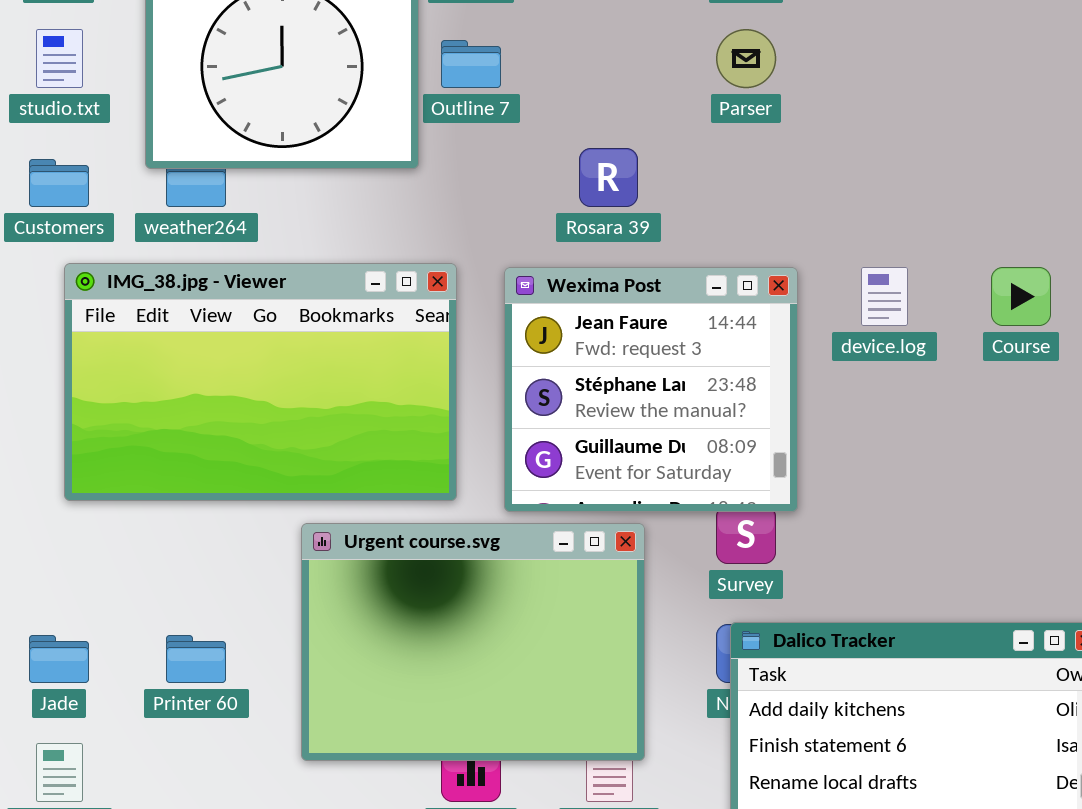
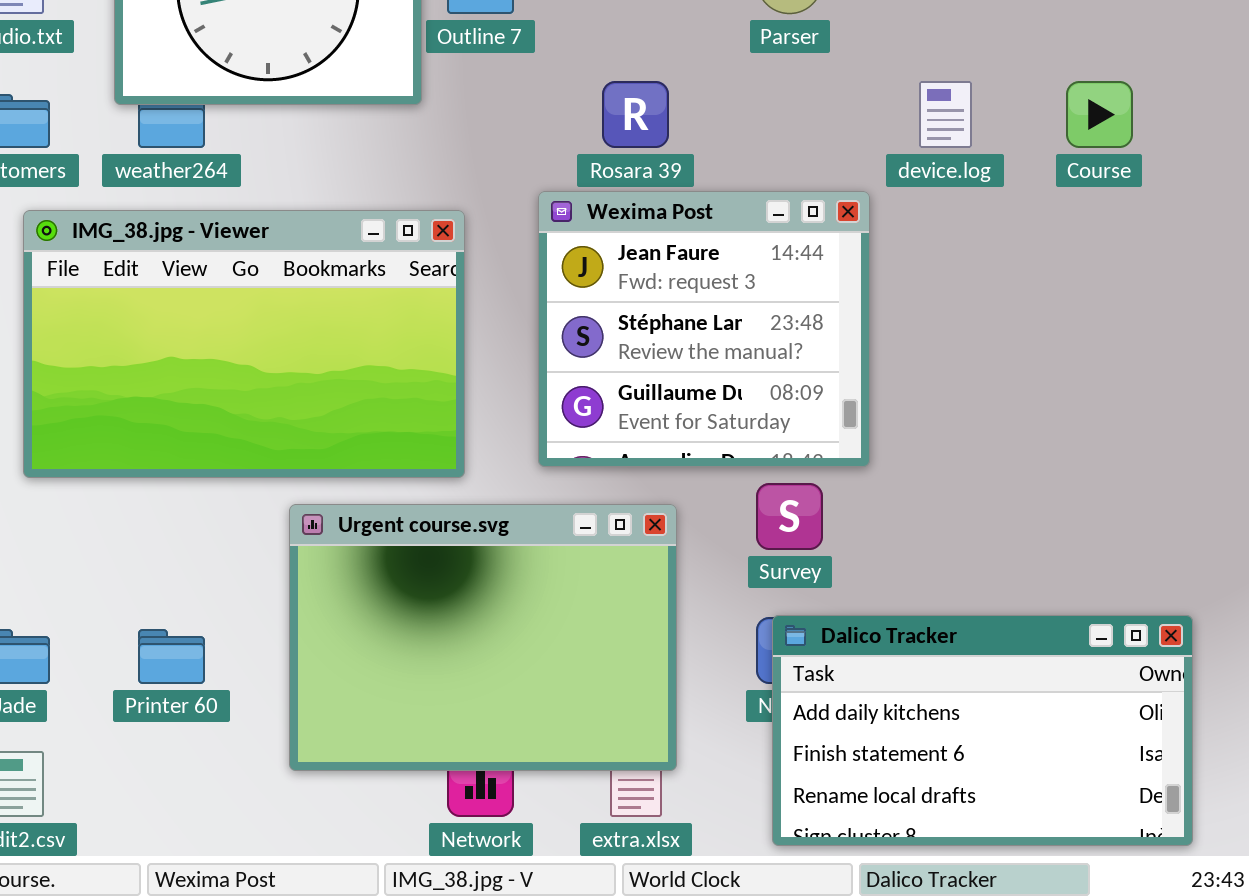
Wexima Post: [504,267,798,512] -> [538,191,870,467], moved
device.log: [861,267,908,326] -> [919,81,972,148], moved
Course: [991,267,1051,326] -> [1066,81,1133,148], moved

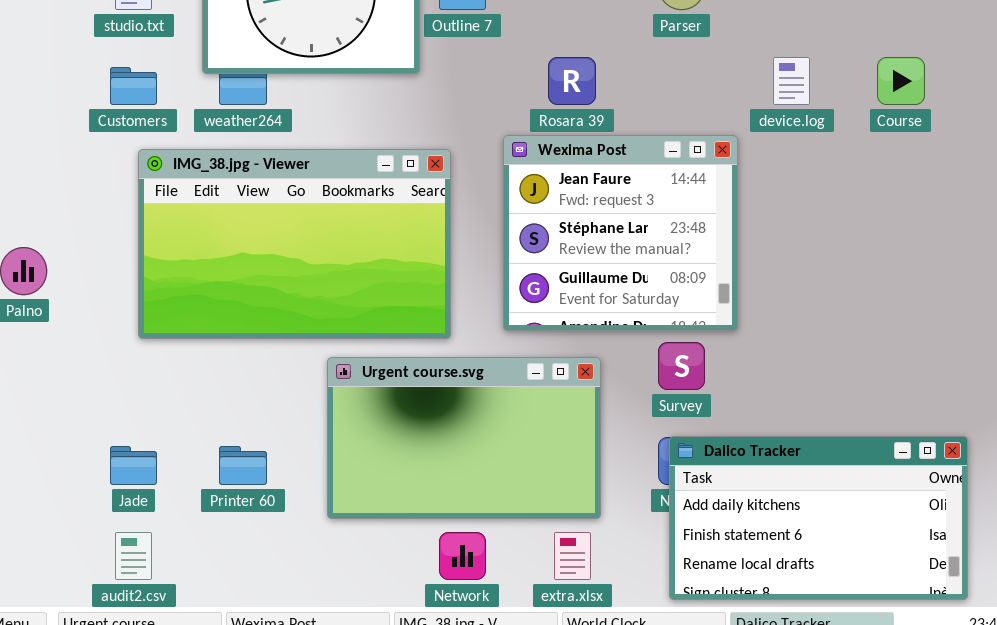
Urgent course.svg: [289,504,677,771] -> [327,357,601,519], resized

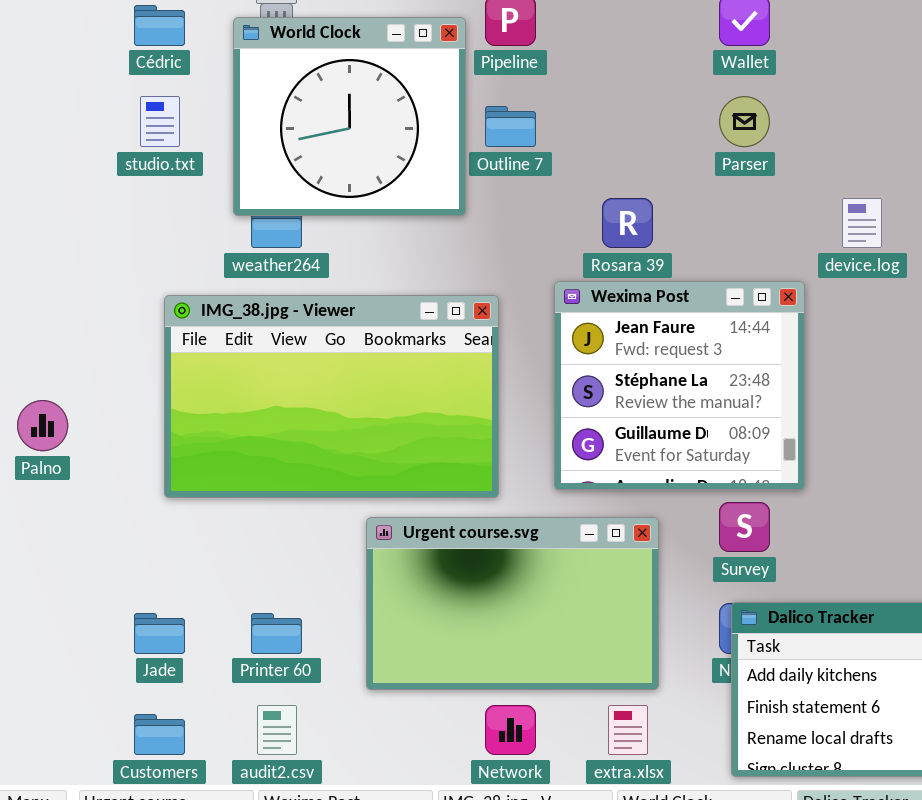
Customers: [110,67,157,105] -> [134,714,185,755], moved
audit2.csv: [115,532,152,580] -> [257,705,297,755], moved

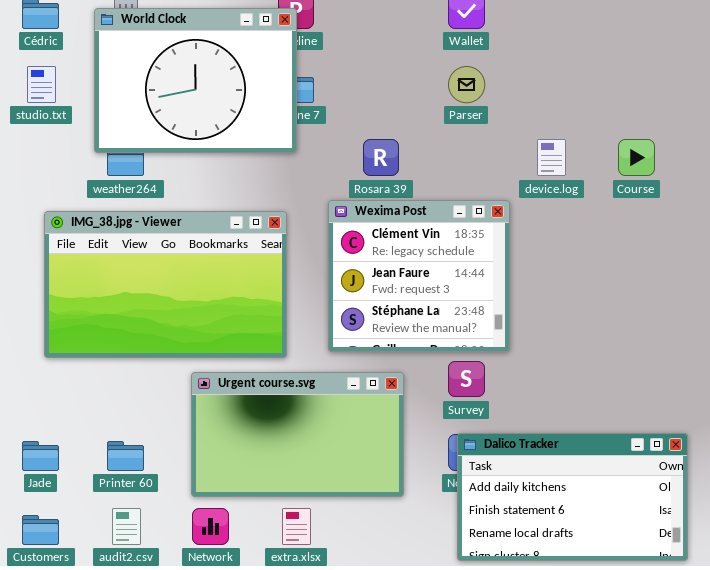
World Clock: [233,17,466,216] -> [94,8,297,153], resized
Wexima Post: [554,281,805,490] -> [328,200,510,352], scrolled up 1 row
Network: [485,705,536,755] -> [192,508,229,545], moved
extra.xlsx: [608,705,648,755] -> [282,508,311,545], moved

